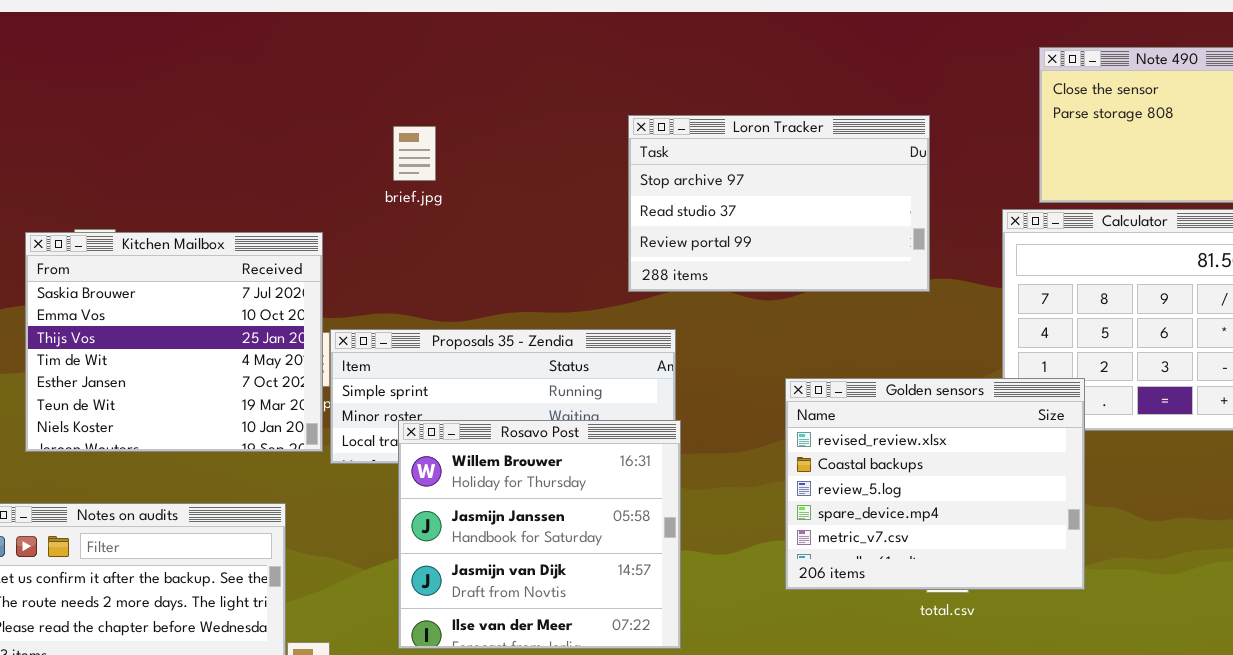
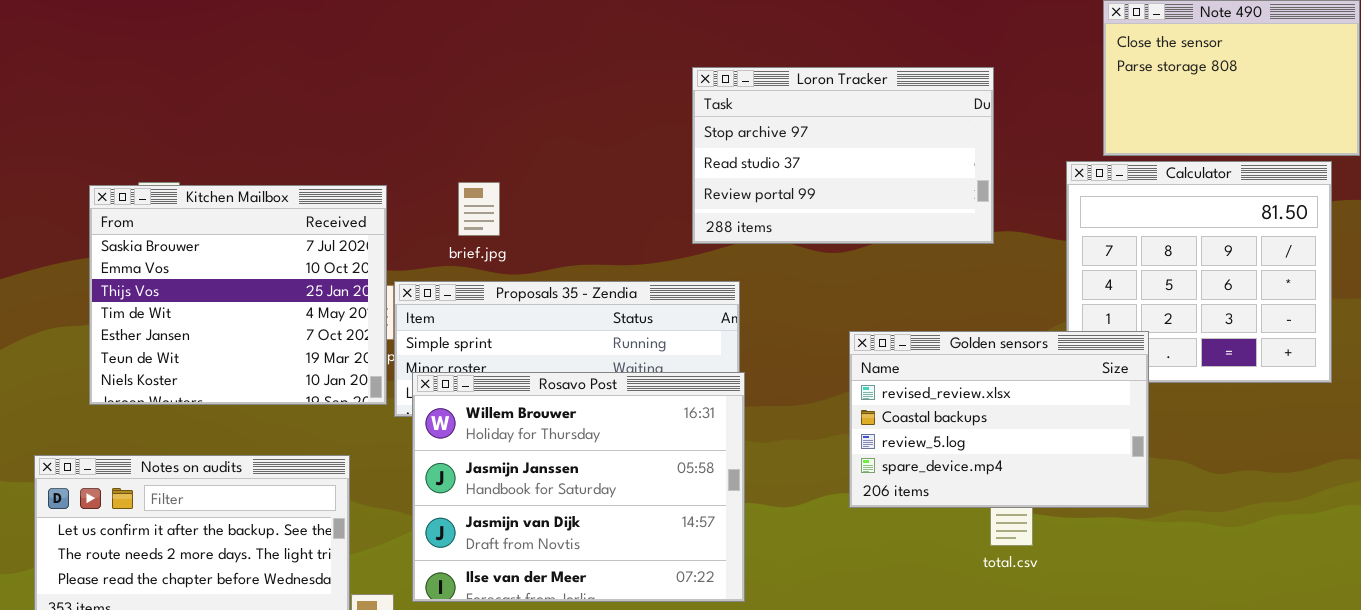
brief.jpg: [393,126,436,181] -> [458,182,500,236], moved
Golden sensors: [785,378,1085,590] -> [849,331,1149,508], resized
Rosavo Post: [398,420,681,649] -> [412,372,745,602], resized

